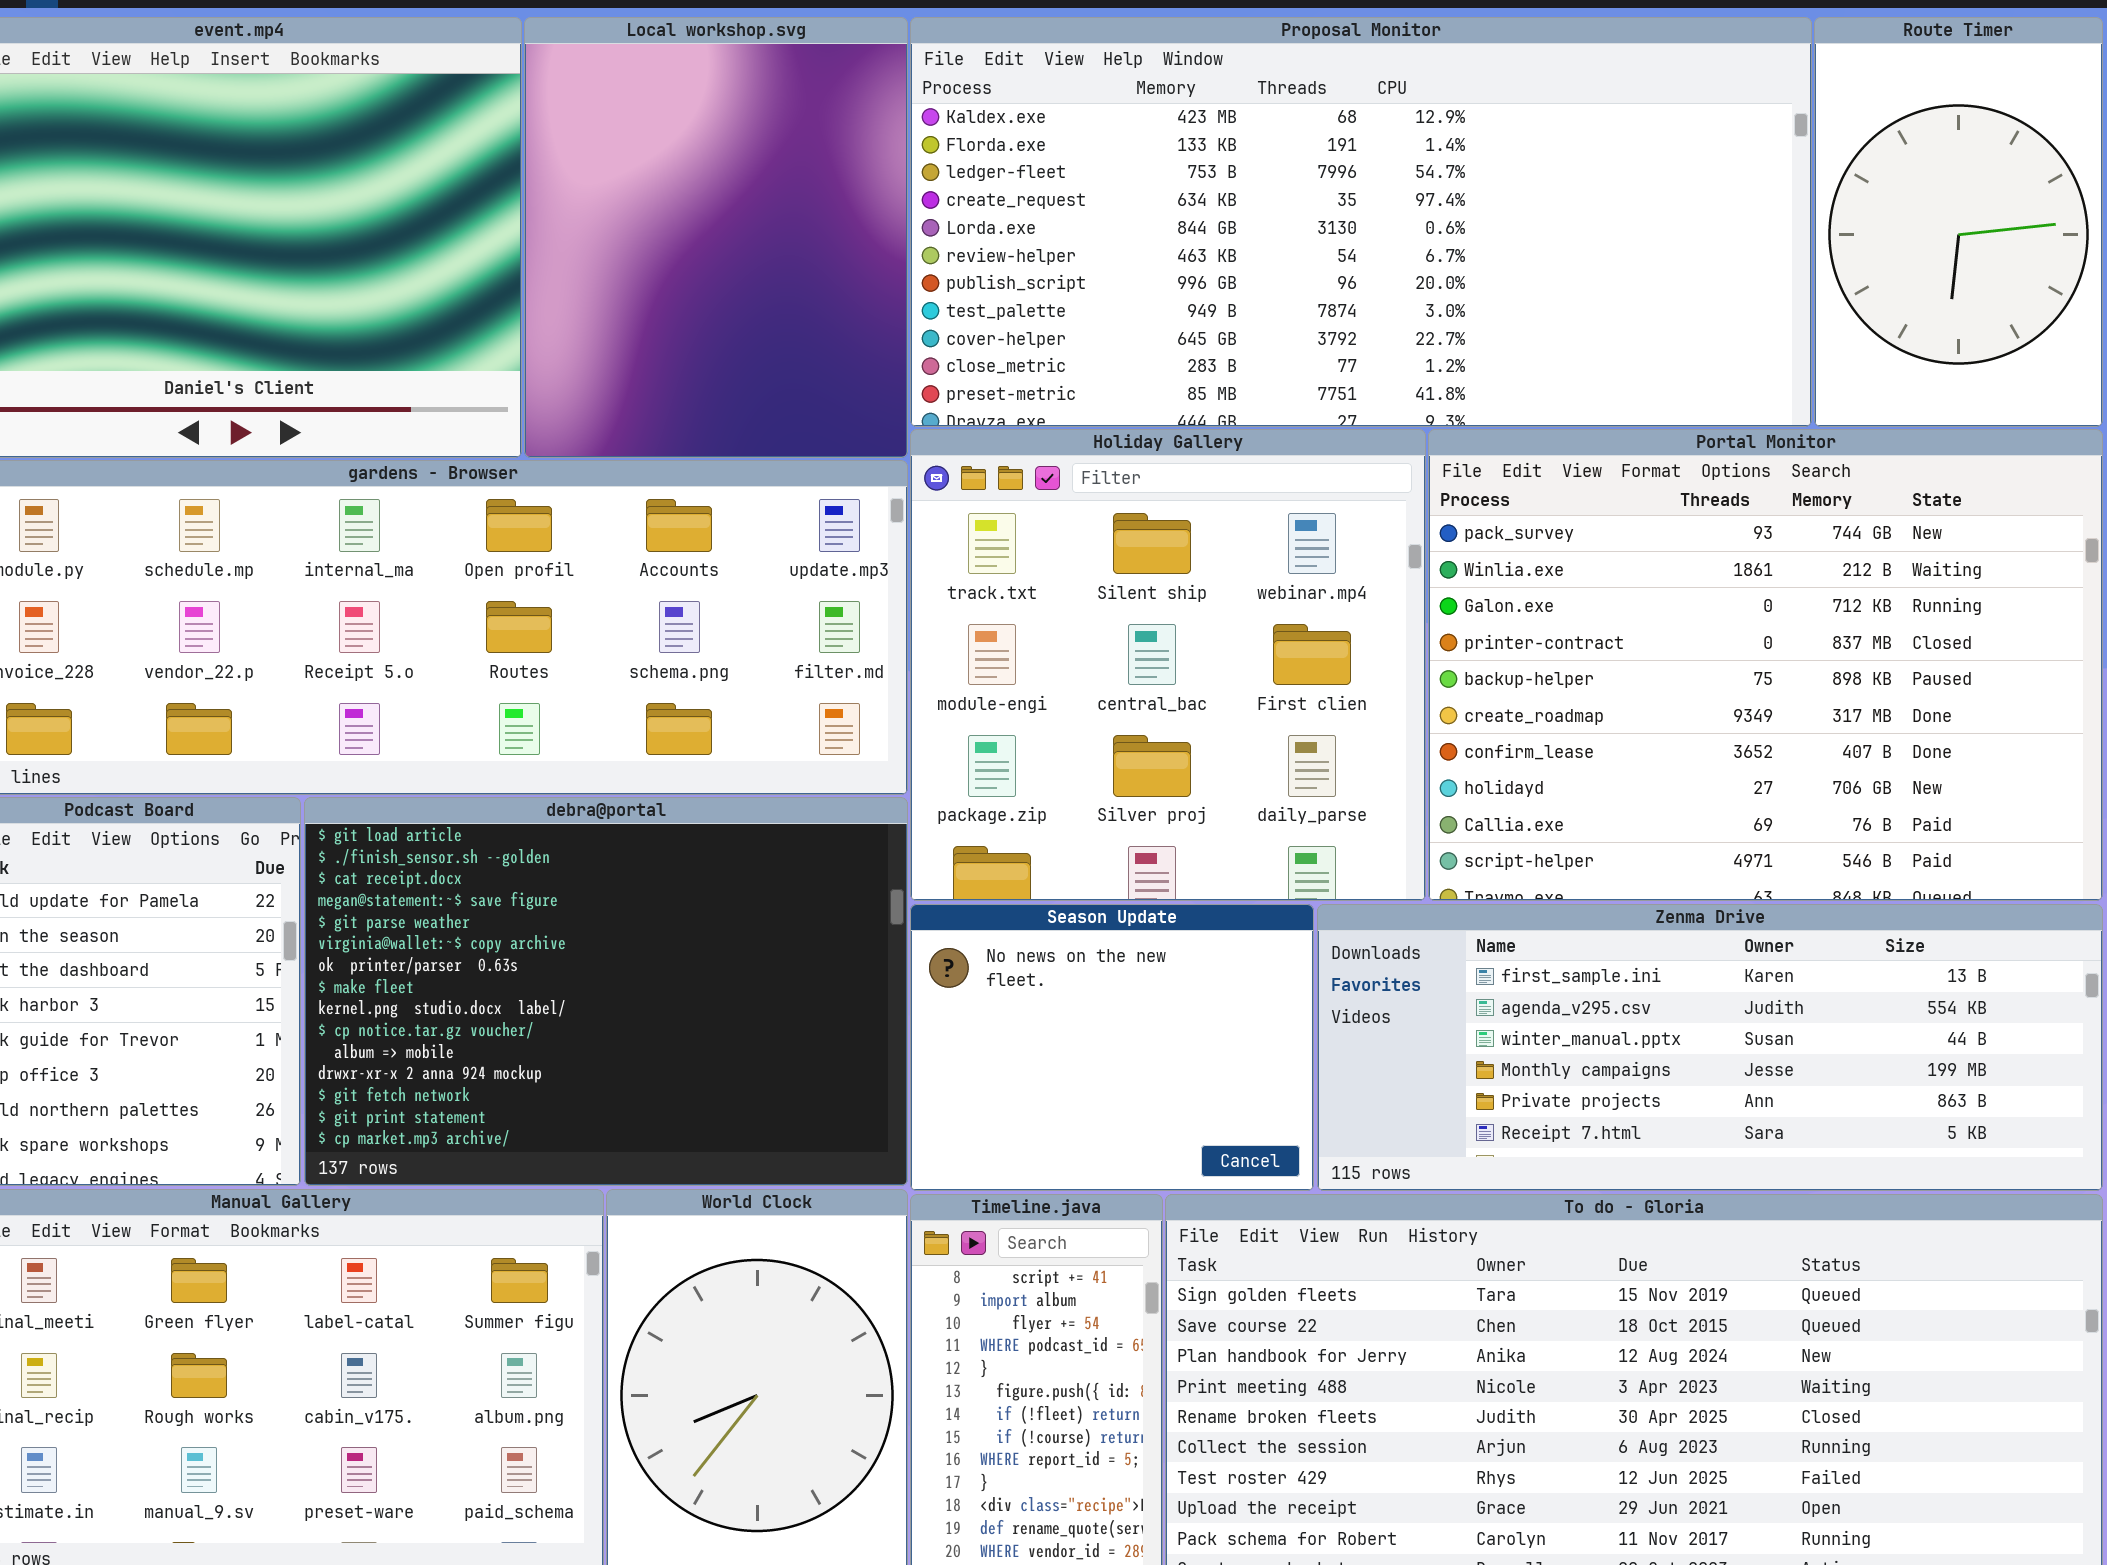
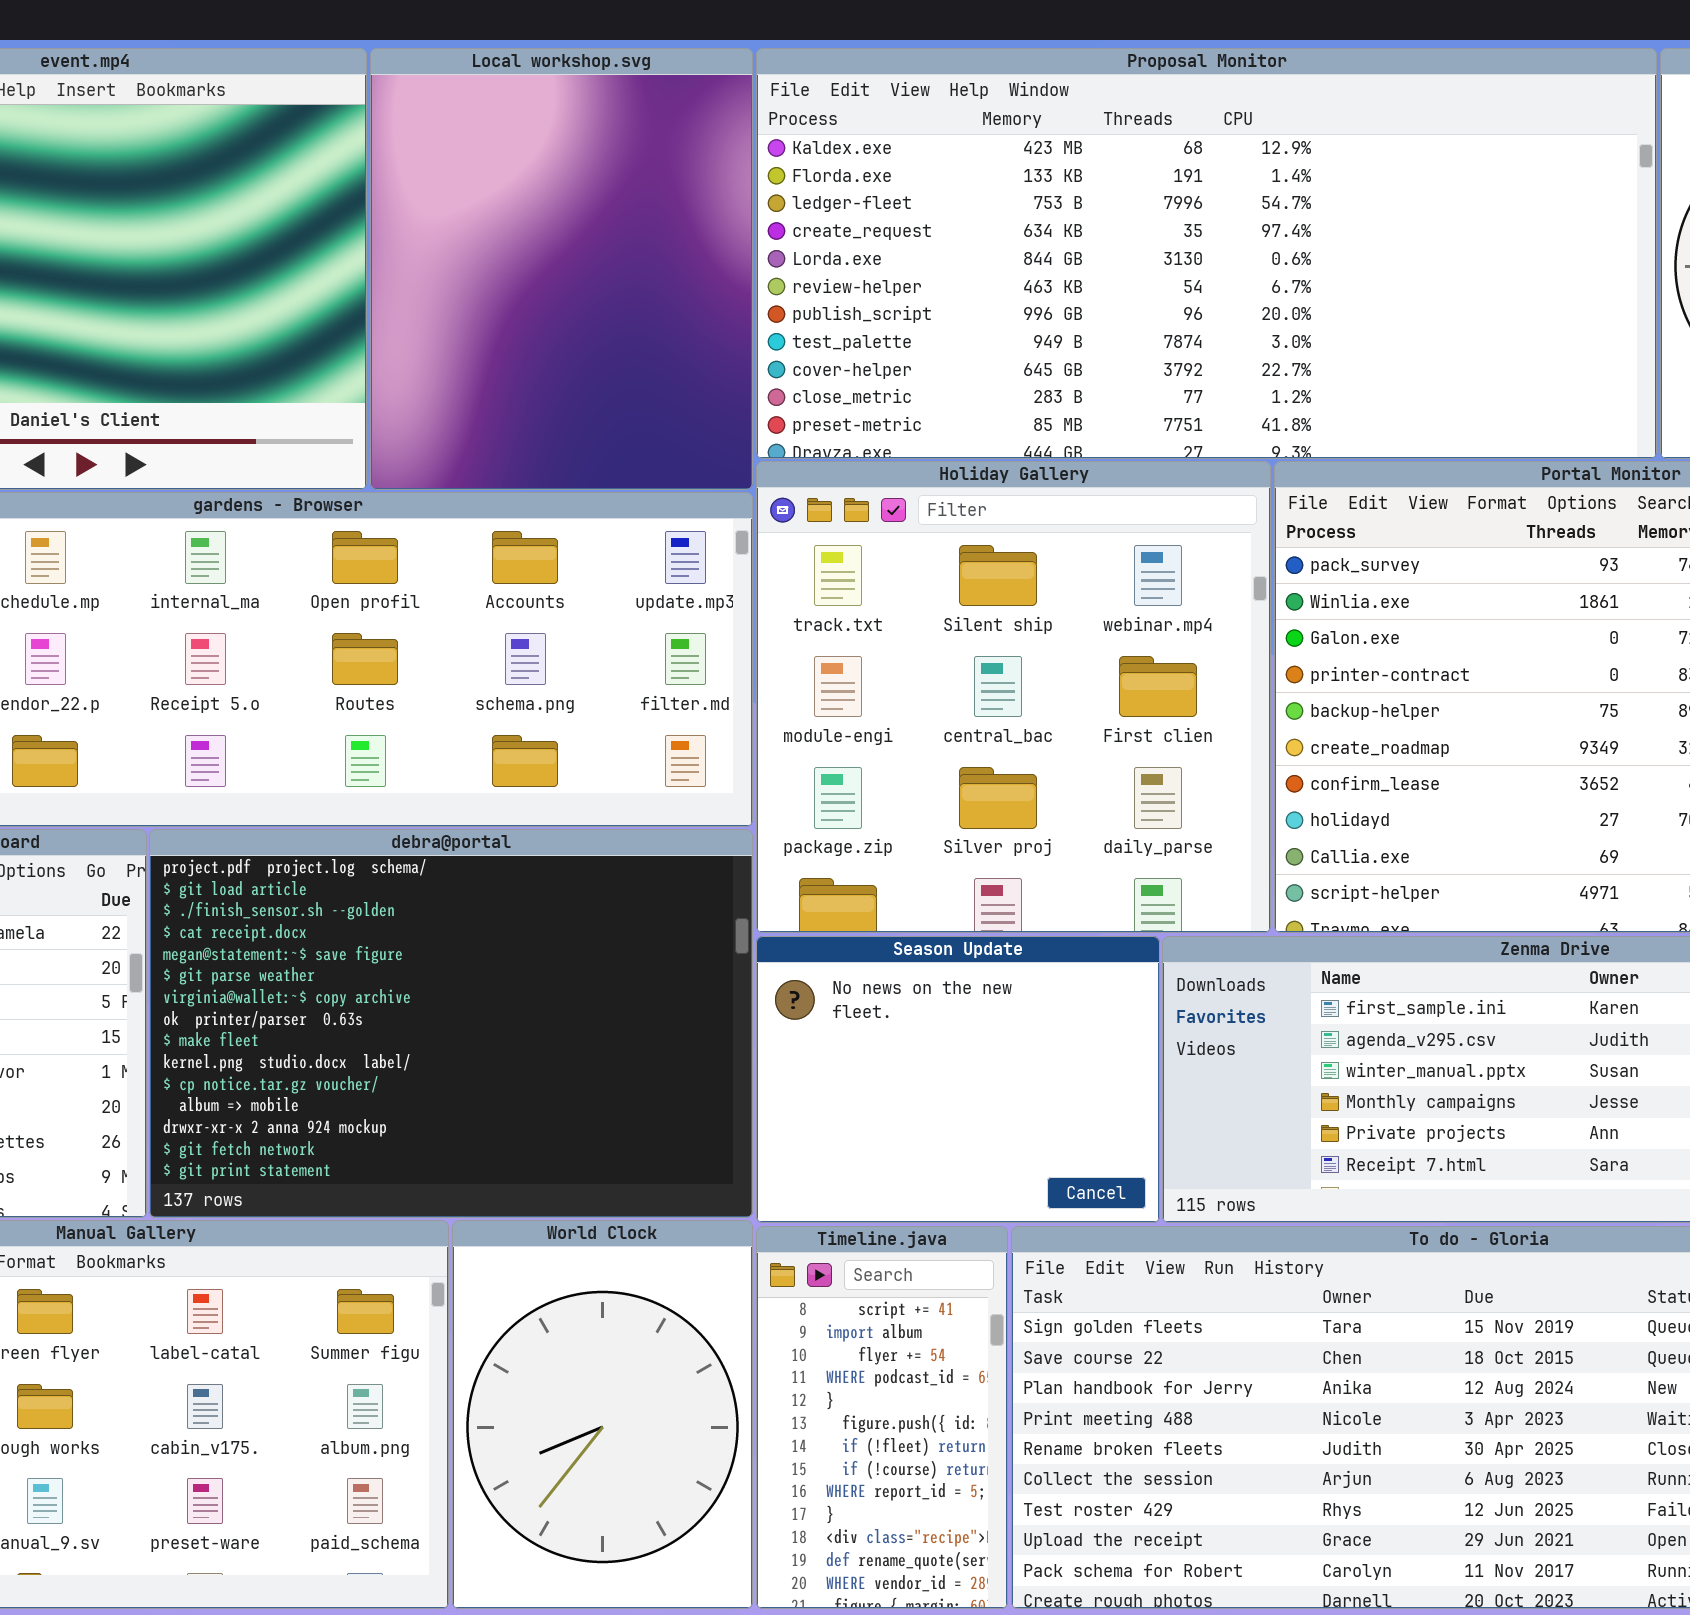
debra@portal: [304,797,908,1186] -> [149,829,753,1218], scrolled up 1 row

